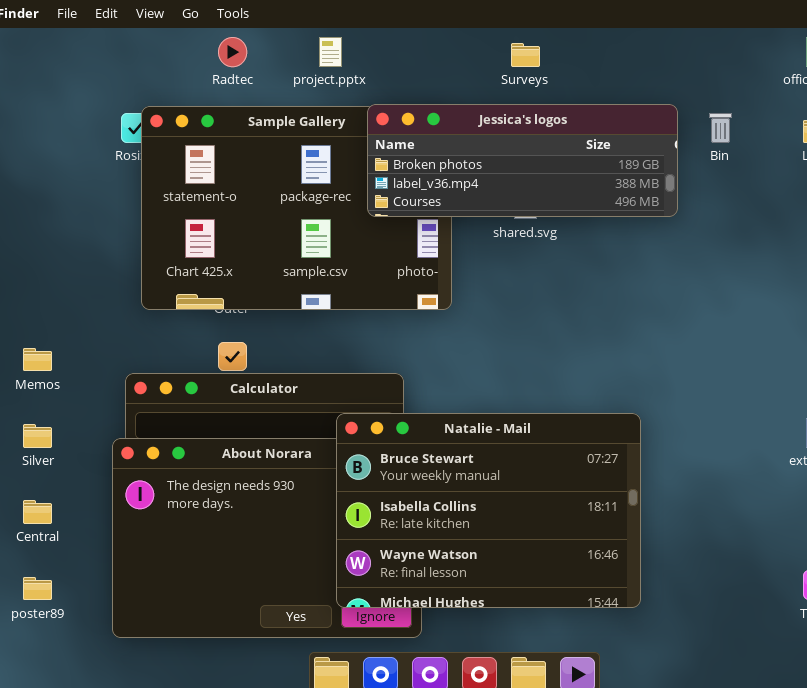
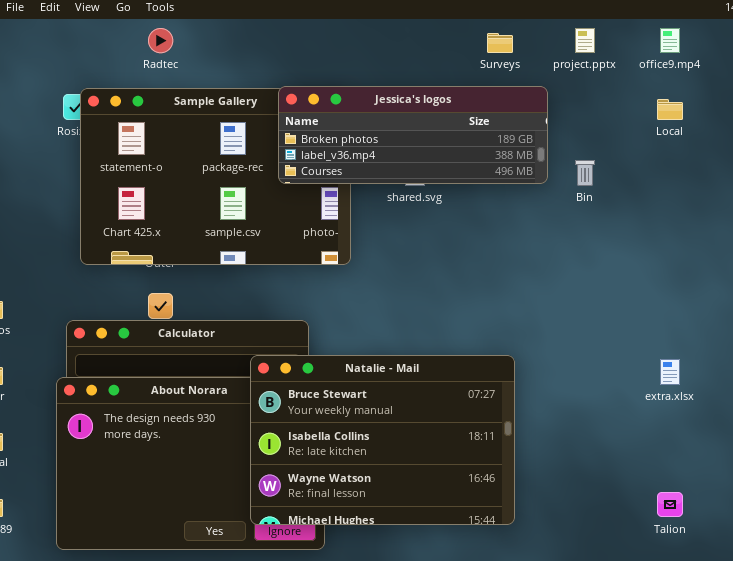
project.pptx: [319,37,342,67] -> [575,28,595,53], moved
Surveys: [511,43,540,67] -> [487,33,513,53], moved
Bin: [709,113,732,143] -> [575,160,595,186], moved

